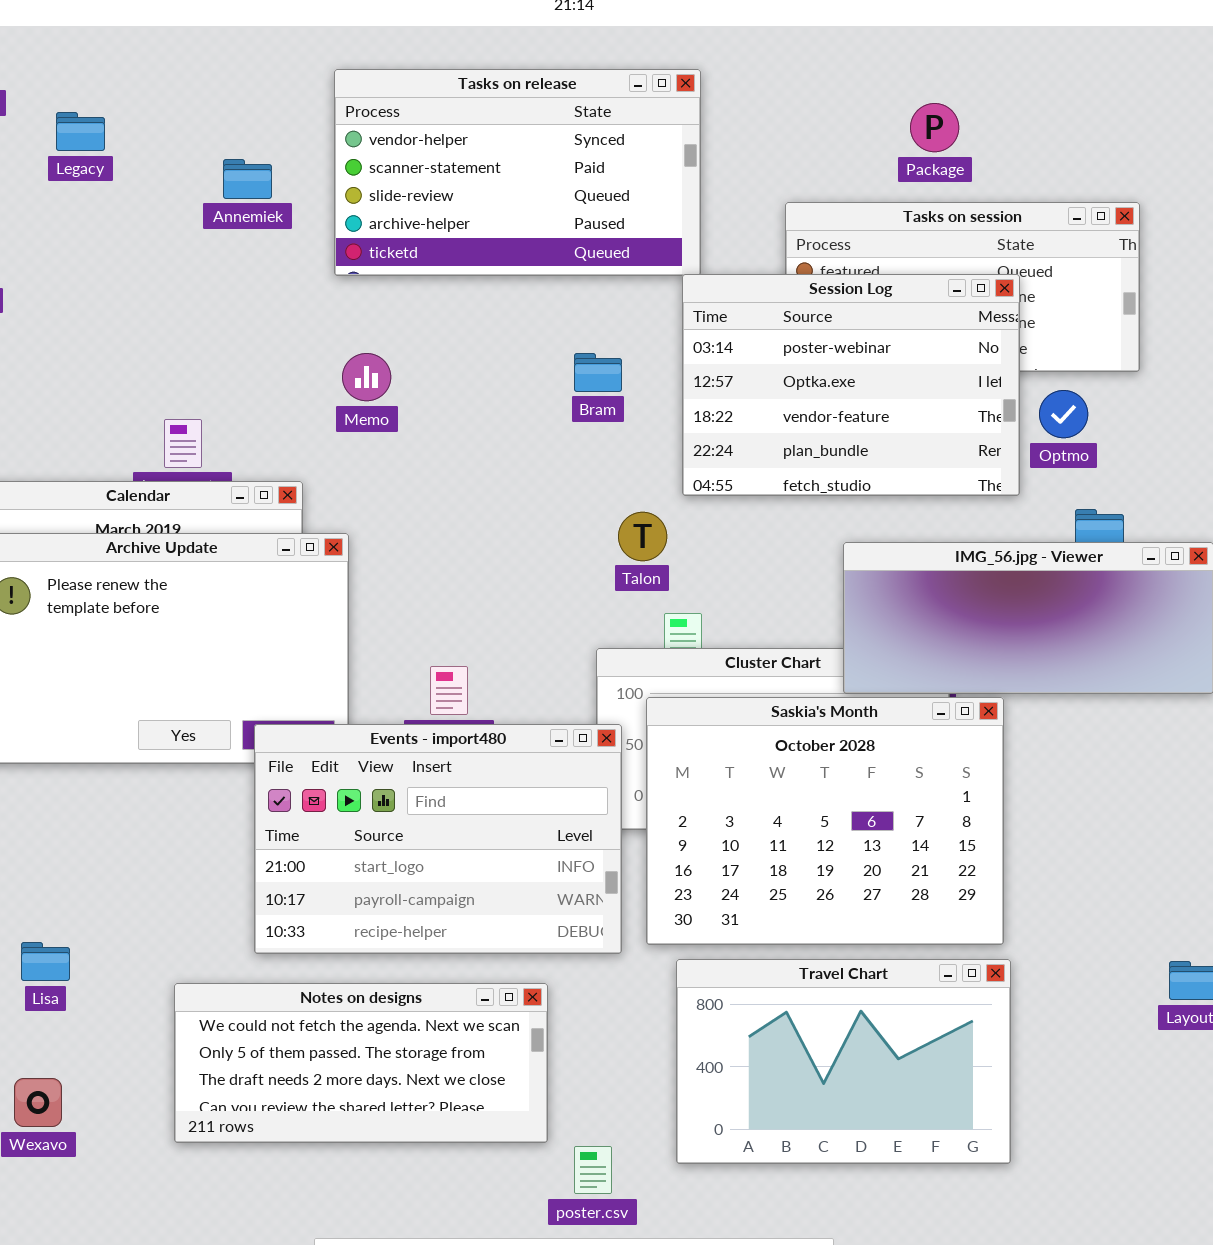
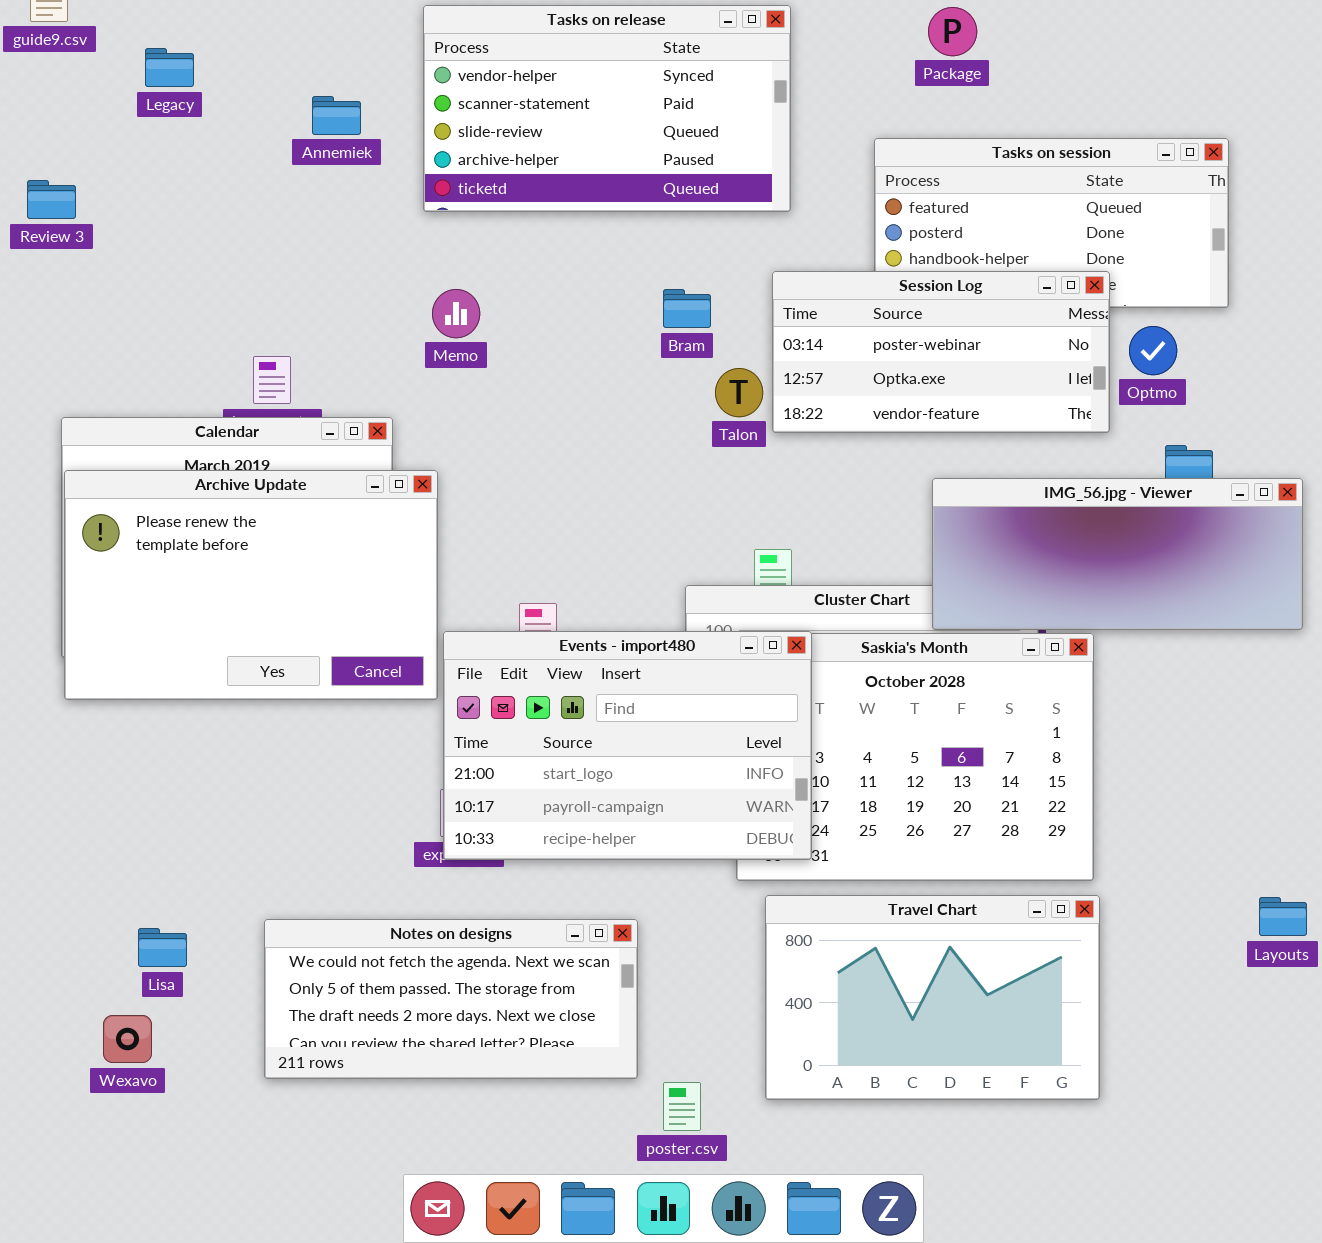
Package: [910,103,959,152] -> [928,7,977,56], moved
Session Log: [682,274,1020,496] -> [772,271,1110,433], resized
Talon: [618,512,667,561] -> [715,368,763,417], moved
Events - import480: [254,724,622,954] -> [443,631,812,860], moved
Lisa: [21,942,70,981] -> [138,928,187,967], moved

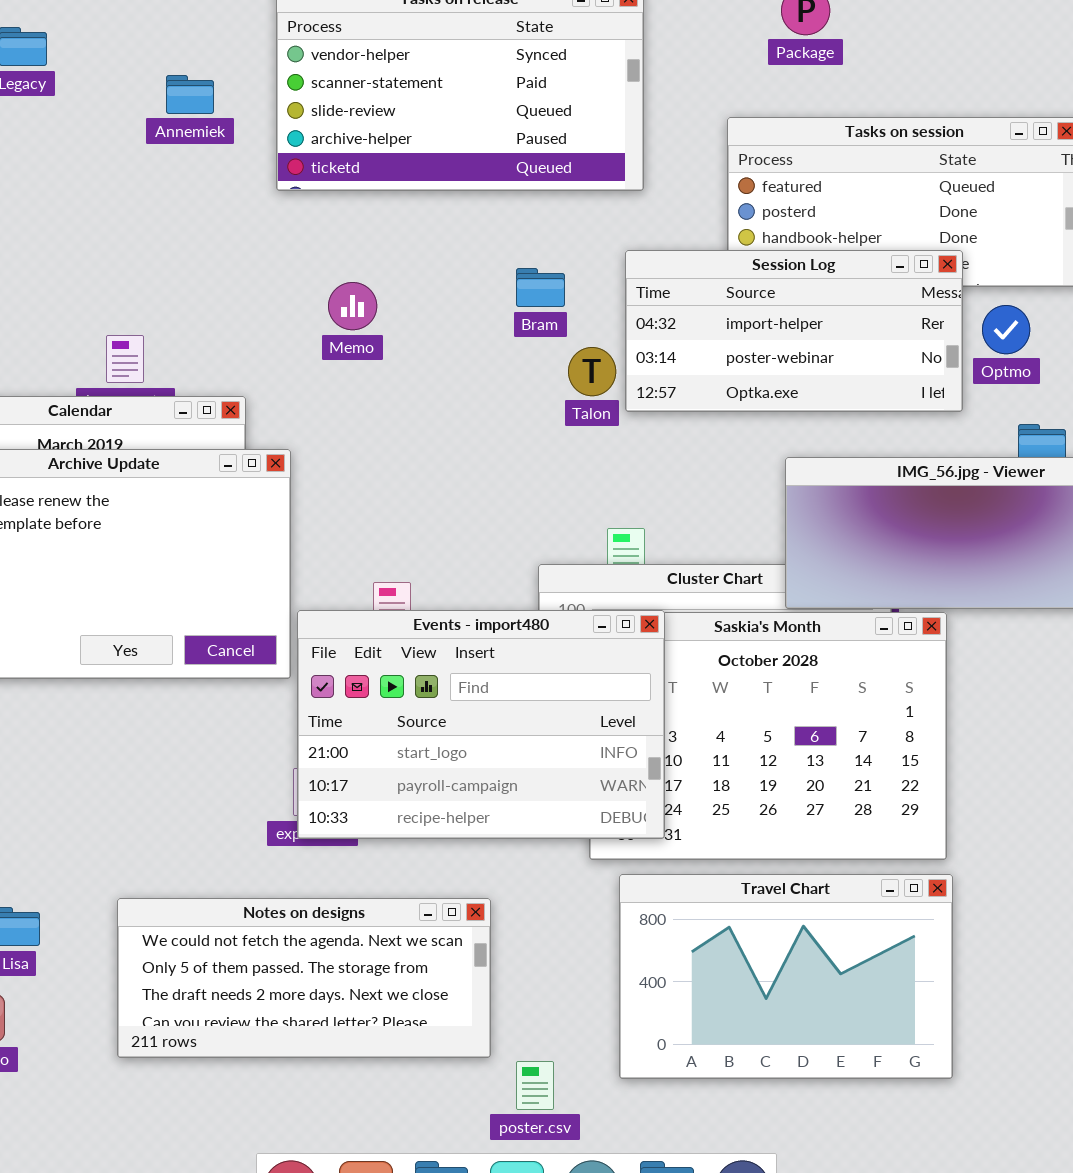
Session Log: [772,271,1110,433] -> [625,250,963,412], scrolled up 1 row
Memo: [432,289,480,338] -> [328,282,377,330], moved

